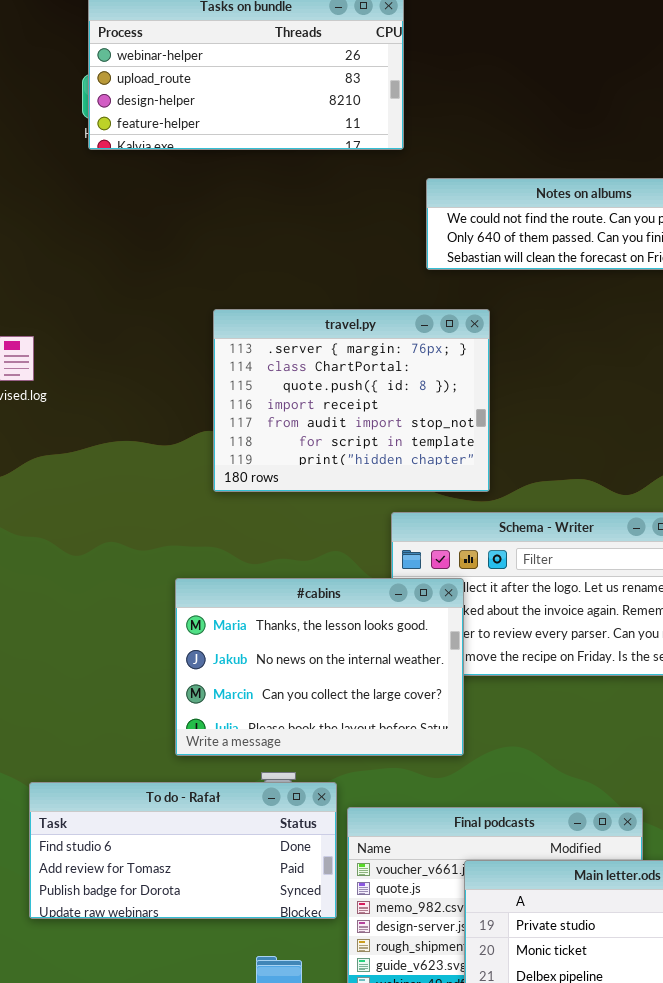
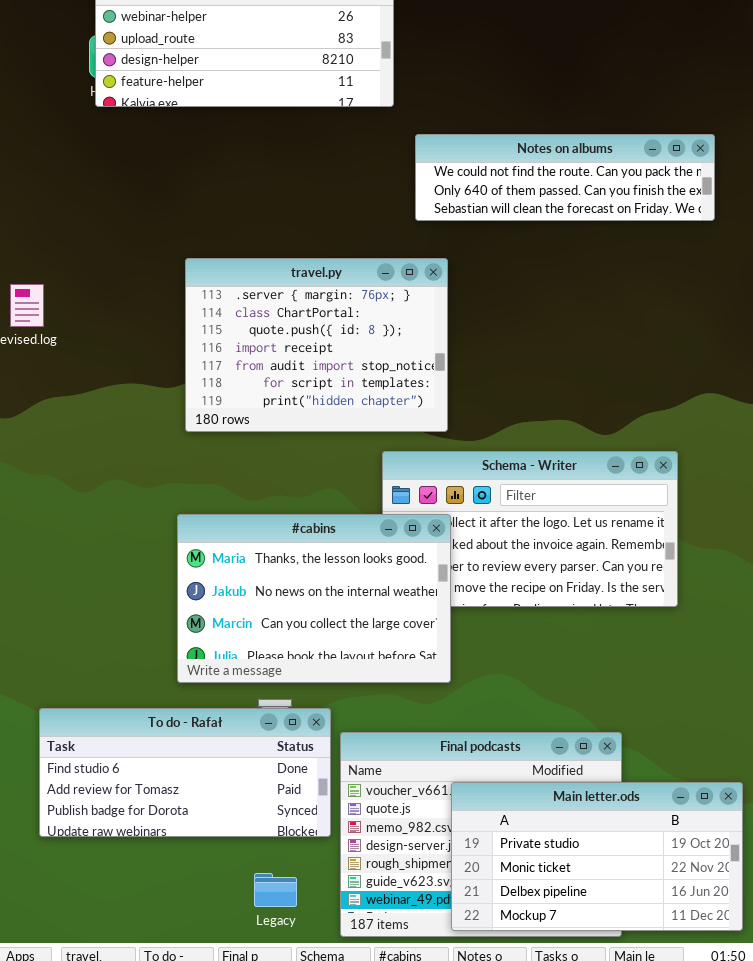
travel.py: [213,309,490,492] -> [185,258,448,432], moved

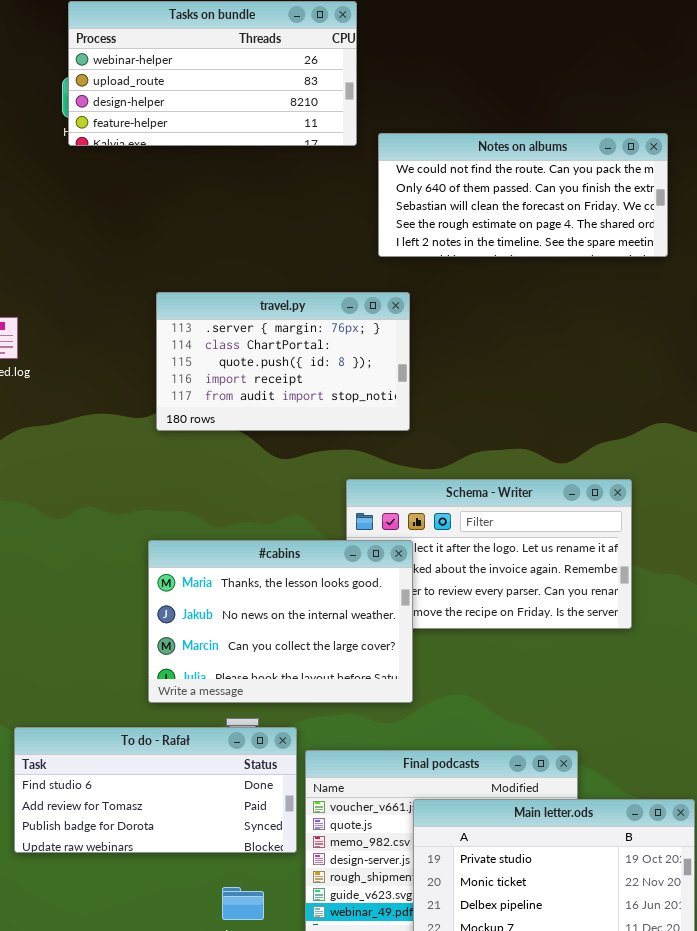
Notes on albums: [415,134,715,221] -> [378,133,668,257], resized
travel.py: [185,258,448,432] -> [156,292,410,431], resized

